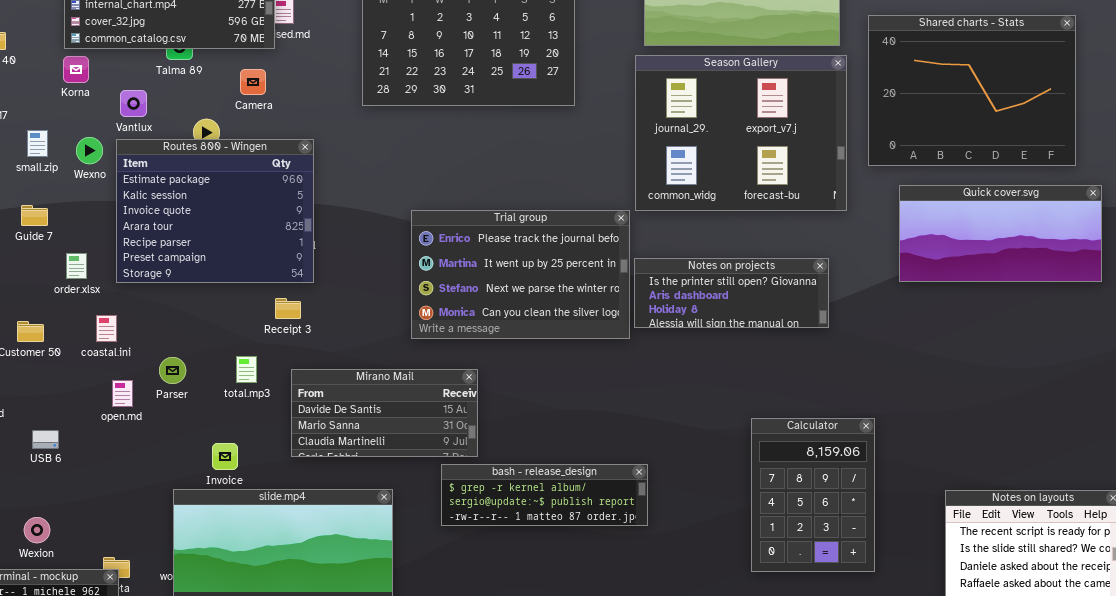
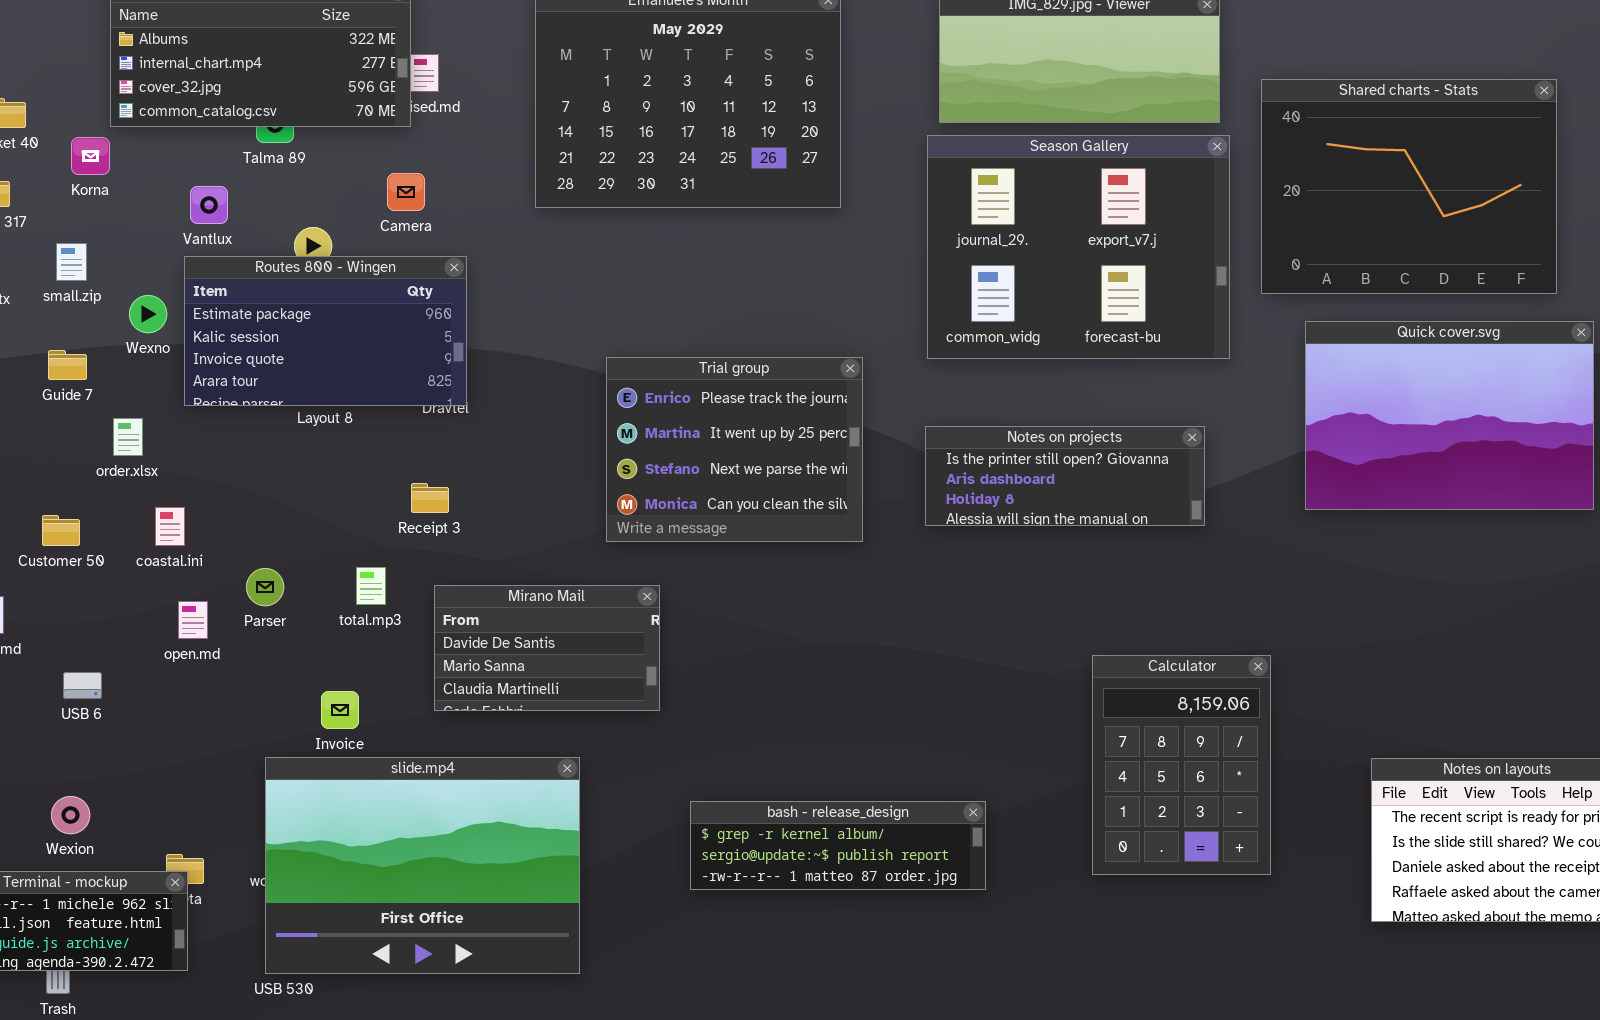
Korna: [63,56,89,83] -> [71,137,110,175], moved
Camera: [240,69,266,95] -> [387,173,425,211], moved
Wexno: [76,137,103,164] -> [129,295,167,333], moved
Routes 800 - Wingen: [116,139,314,283] -> [184,256,467,406], resized
Quick cover.svg: [899,185,1102,282] -> [1305,321,1594,510], resized
Trial group: [411,210,630,339] -> [606,357,863,542], resized
Mirano Mail: [291,369,478,457] -> [434,585,660,711], resized
bash - release_design: [441,464,648,526] -> [690,801,986,890], moved

